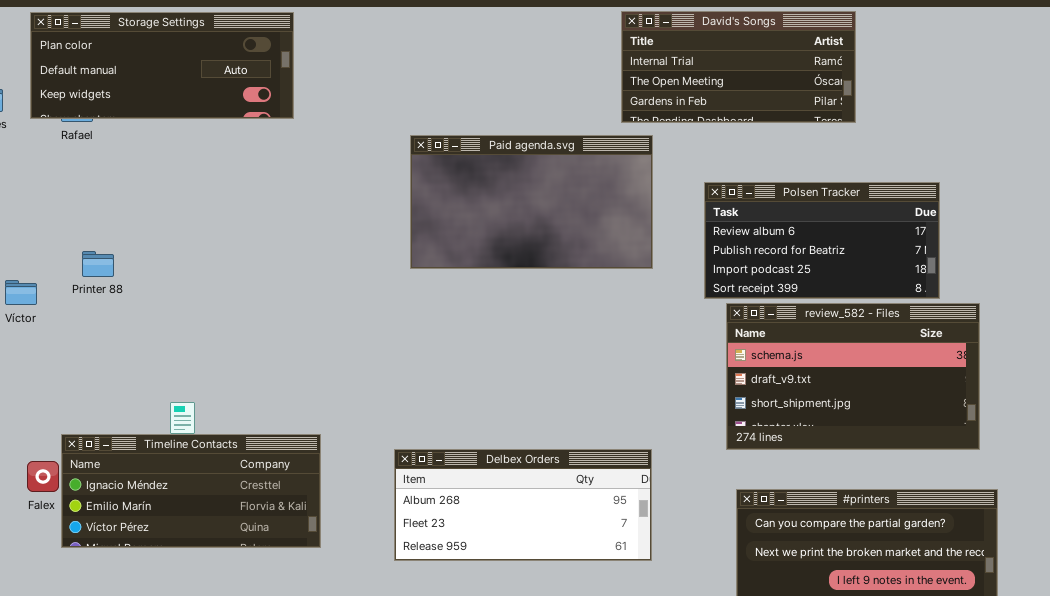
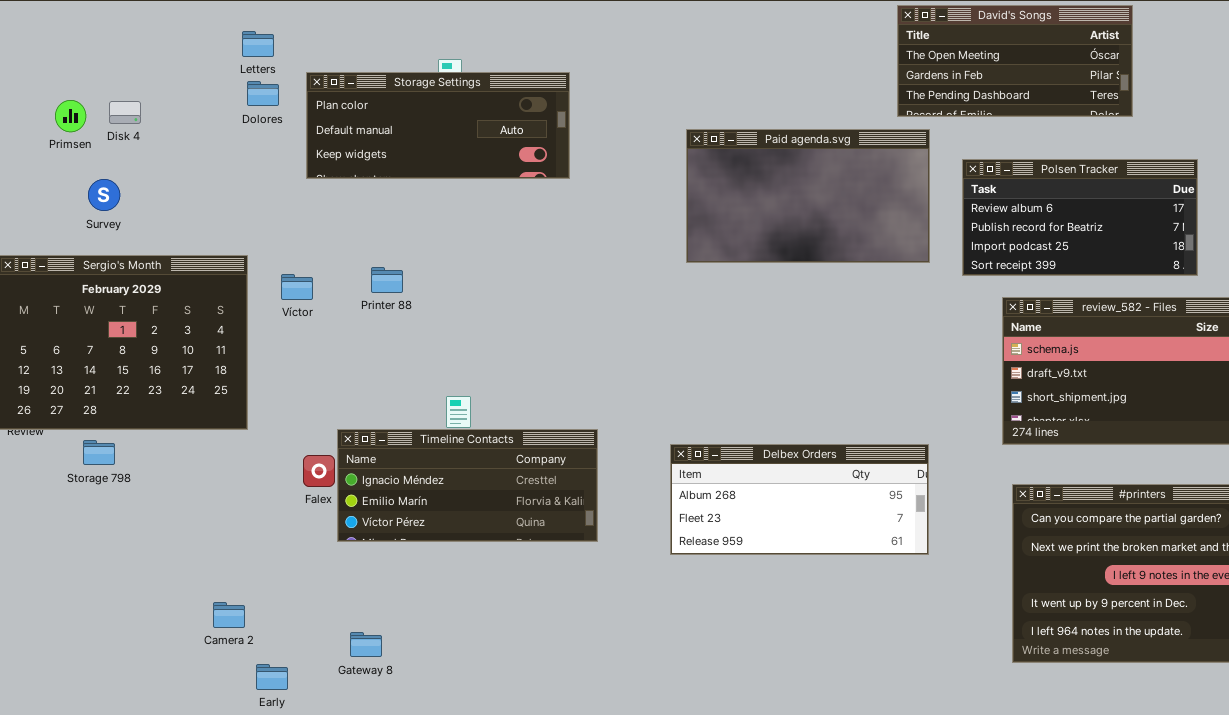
David's Songs: [621,11,856,123] -> [897,5,1133,117], scrolled down 1 row
Storage Settings: [30,12,294,119] -> [306,72,570,179], moved
Polsen Tracker: [704,182,940,299] -> [962,159,1198,276], moved
Printer 88: [82,251,114,277] -> [371,267,403,293], moved

